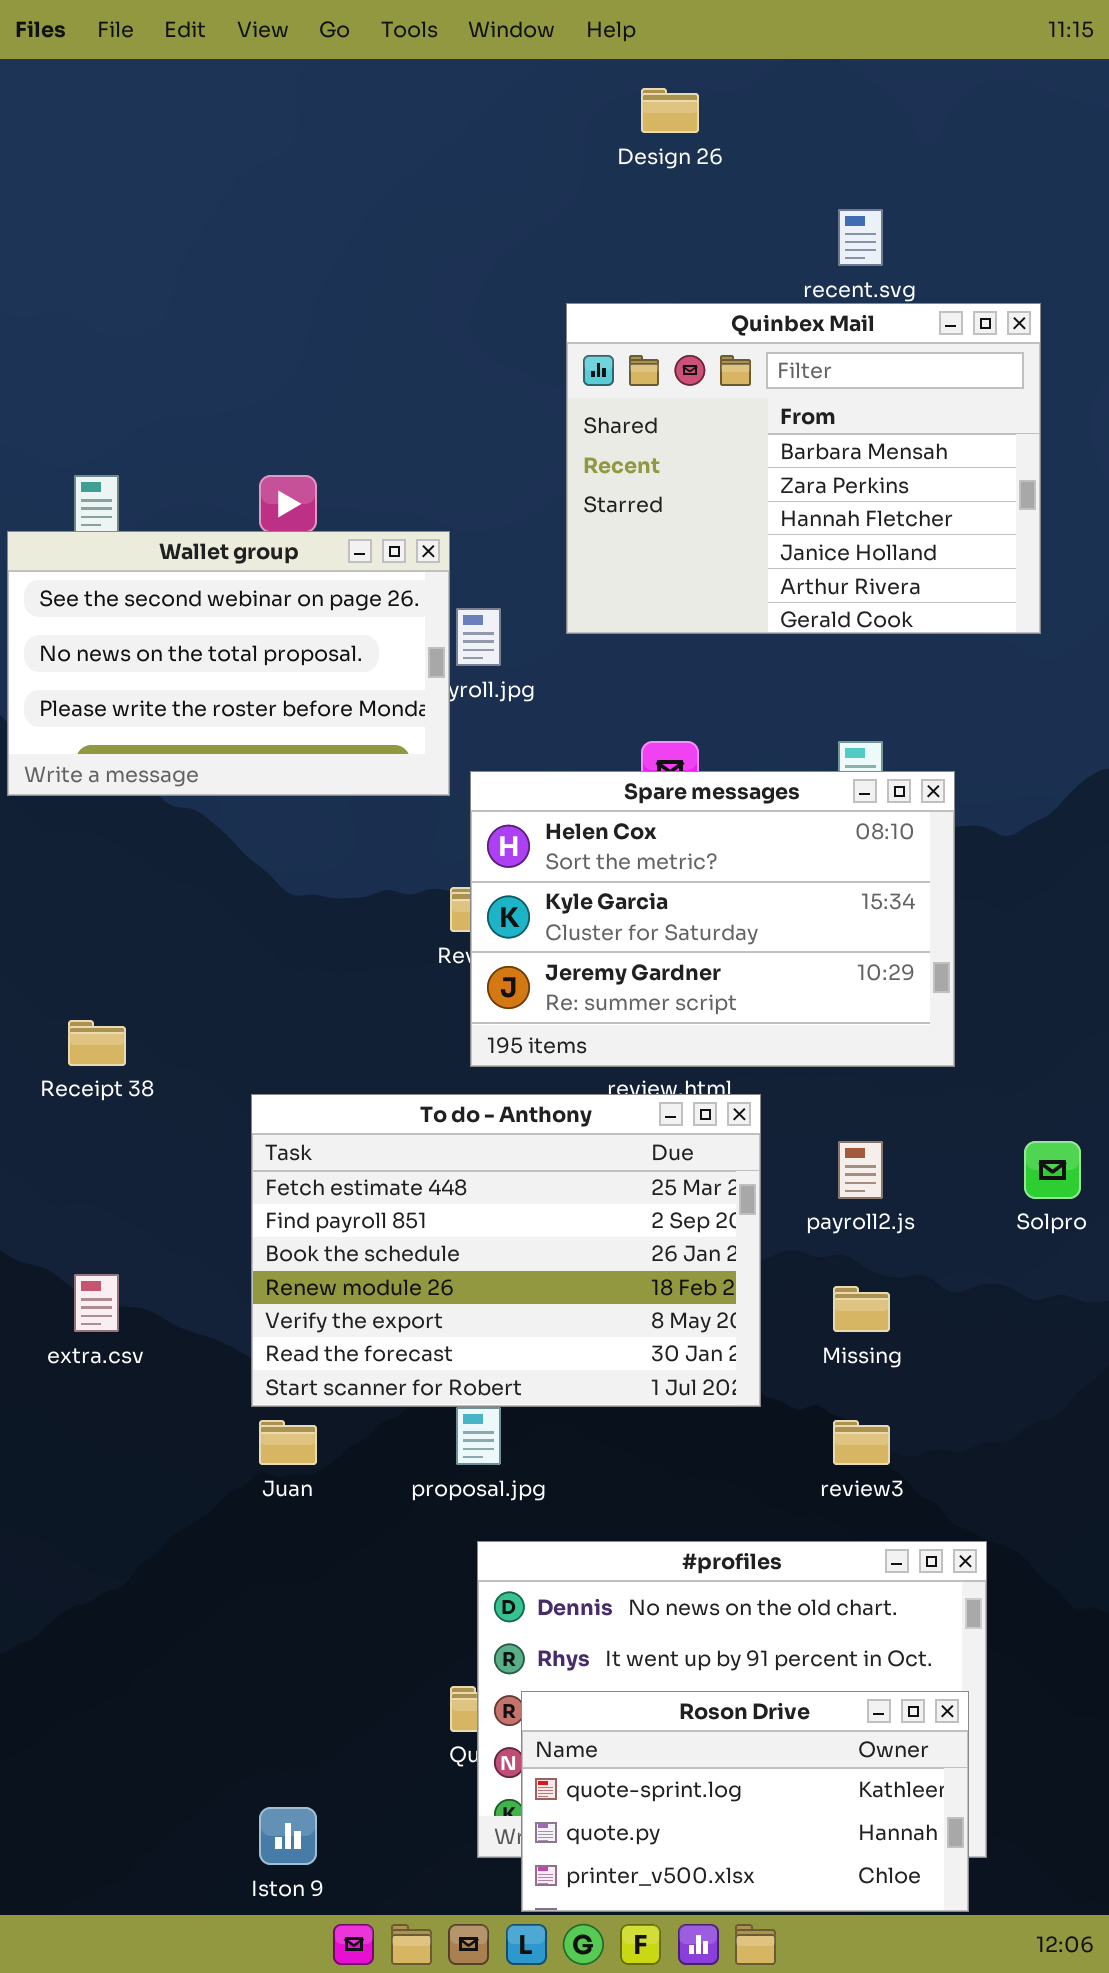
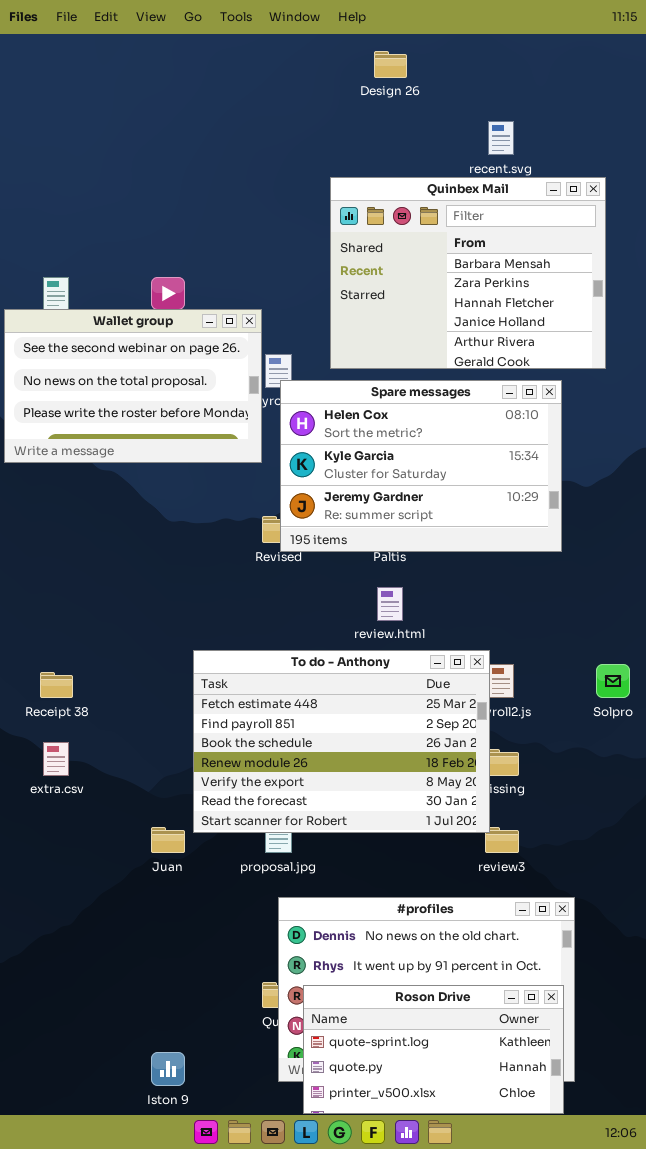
Spare messages: [470,771,955,1067] -> [280,380,562,552], moved
Receipt 38: [68,1020,126,1066] -> [40,672,73,698], moved
To do - Anthony: [251,1094,761,1407] -> [193,650,490,833], moved

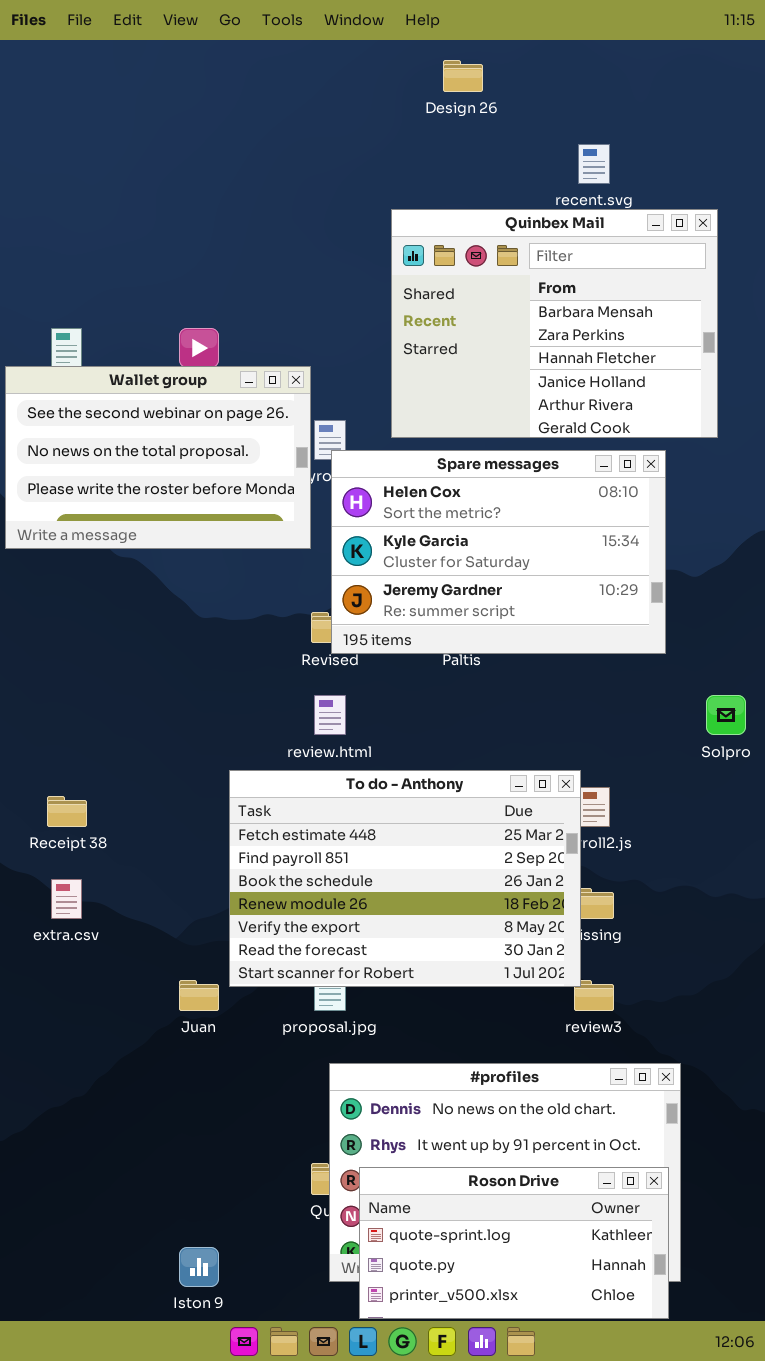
review.html: [377,587,403,621] -> [314,695,346,735], moved
Solpro: [596,664,630,698] -> [706,695,746,735], moved

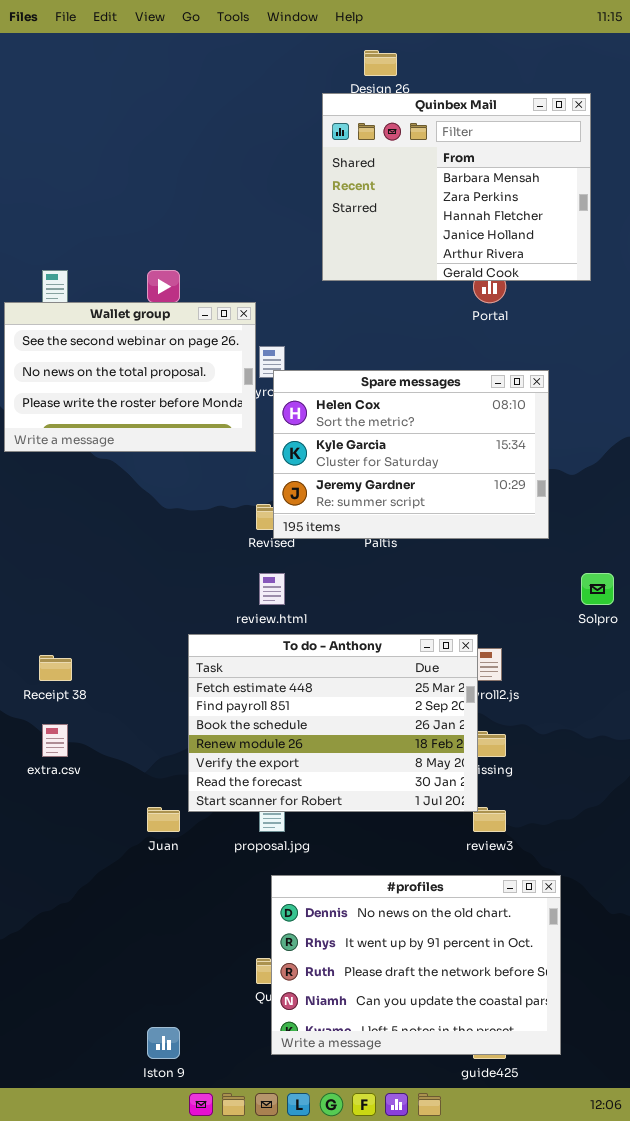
Quinbex Mail: [391,209,718,438] -> [322,93,591,281], moved
Roson Drive: [359,1167,669,1319] -> none, closed

